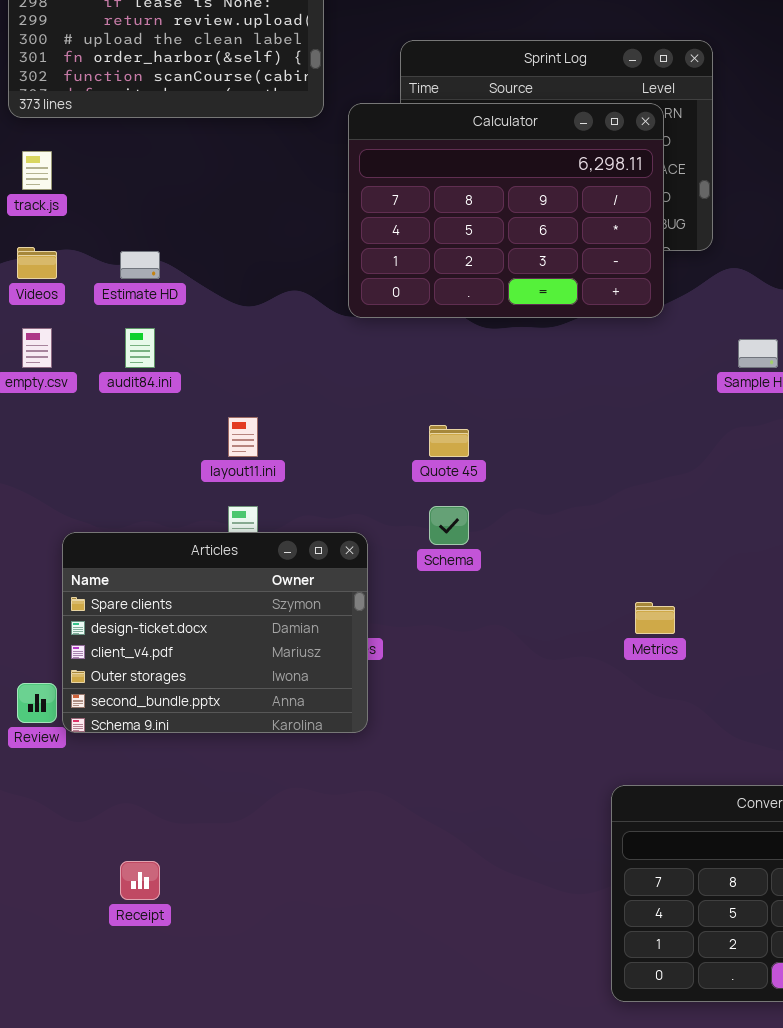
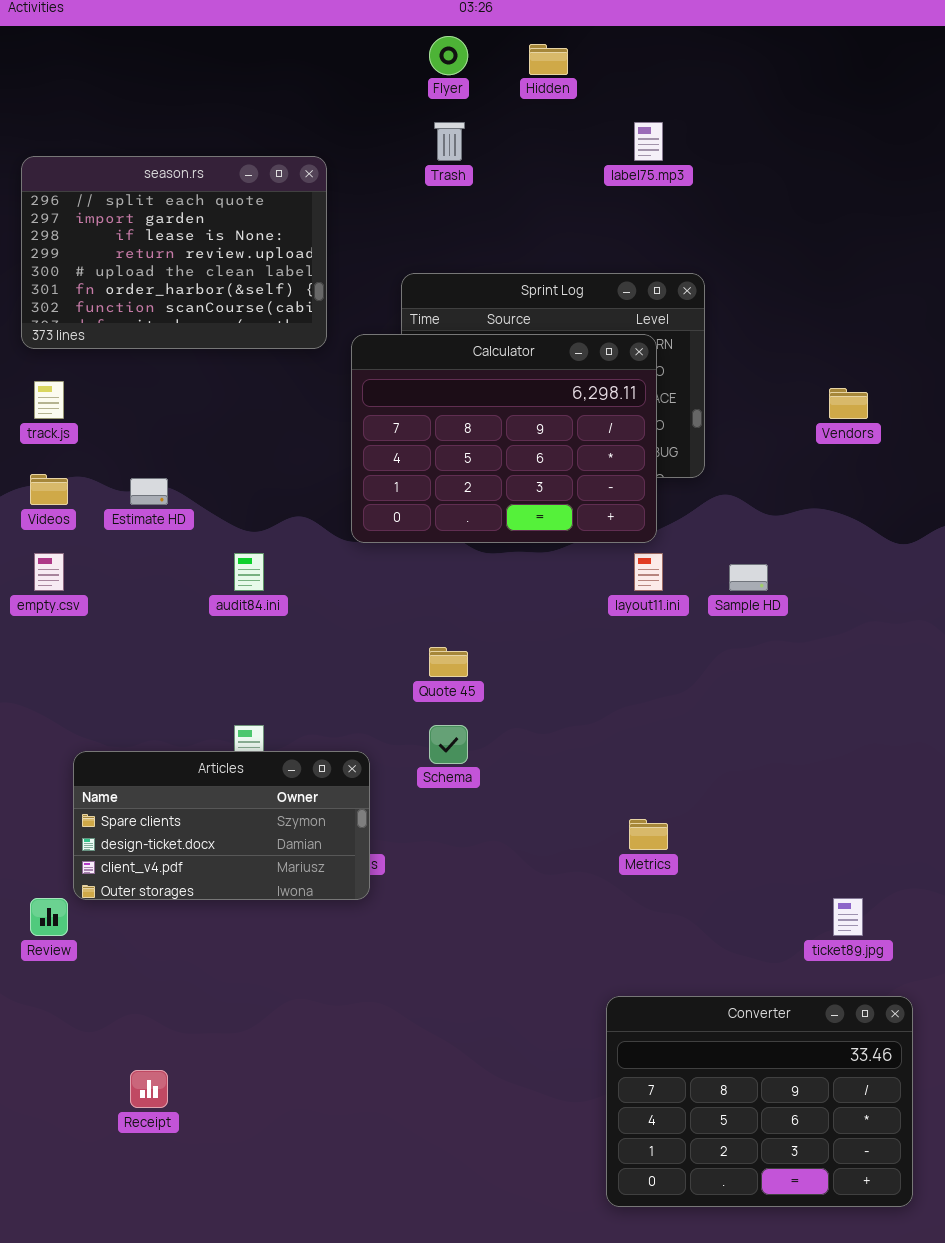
audit84.ini: [125,328,155,368] -> [234,553,264,591], moved
layout11.ini: [228,417,258,457] -> [634,553,663,591], moved
Articles: [62,532,368,733] -> [73,751,370,900], resized

